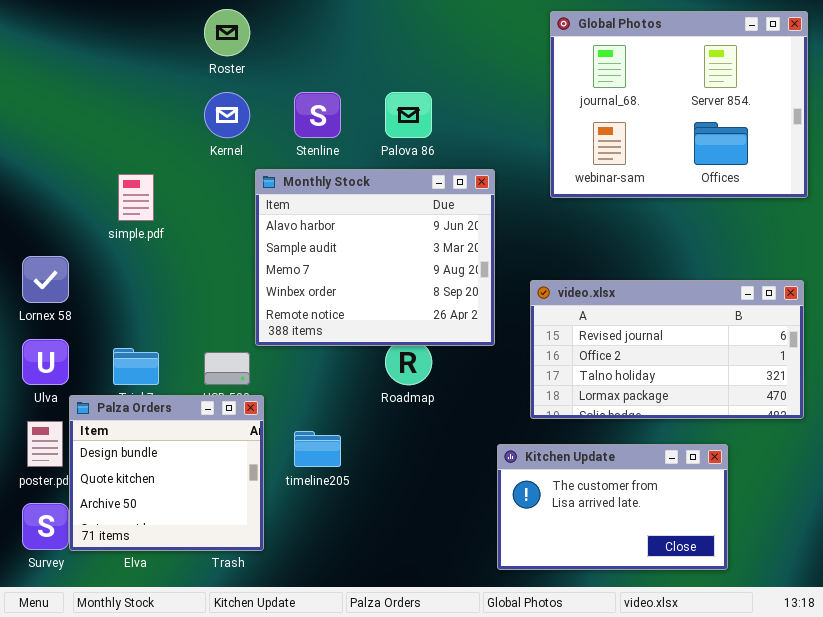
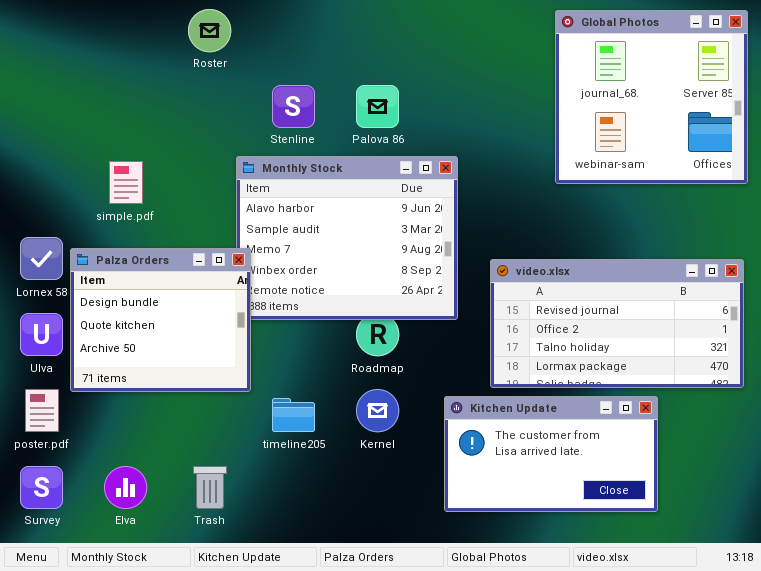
Global Photos: [550,11,808,198] -> [555,10,748,184], resized
Kernel: [204,92,250,138] -> [356,389,399,432], moved
Palza Orders: [69,395,264,551] -> [70,248,251,392], moved
Kitchen Update: [497,444,728,570] -> [444,396,658,512], moved

